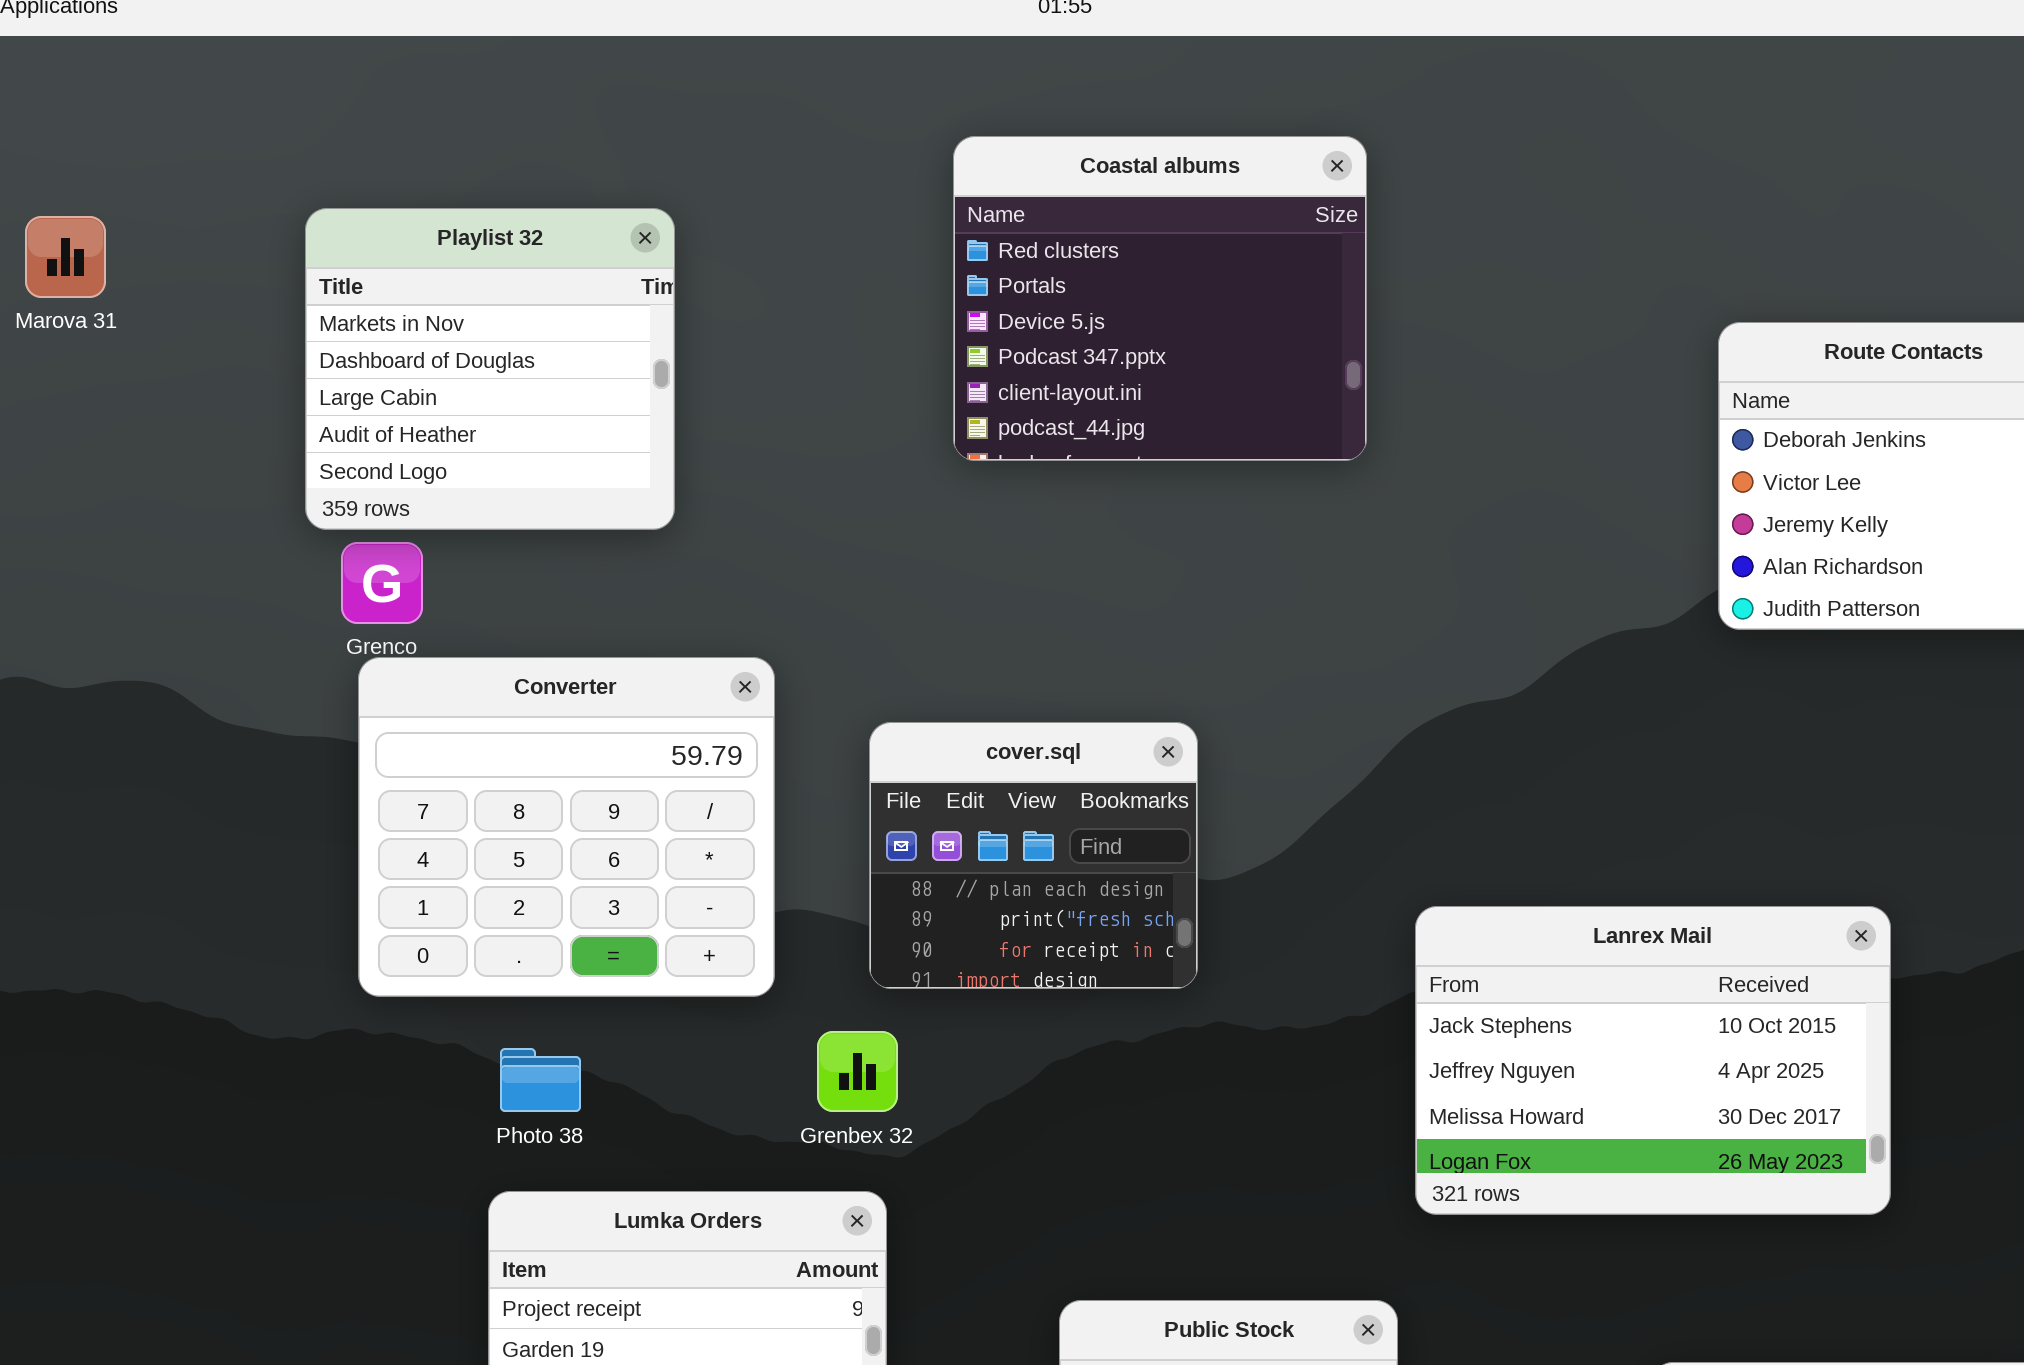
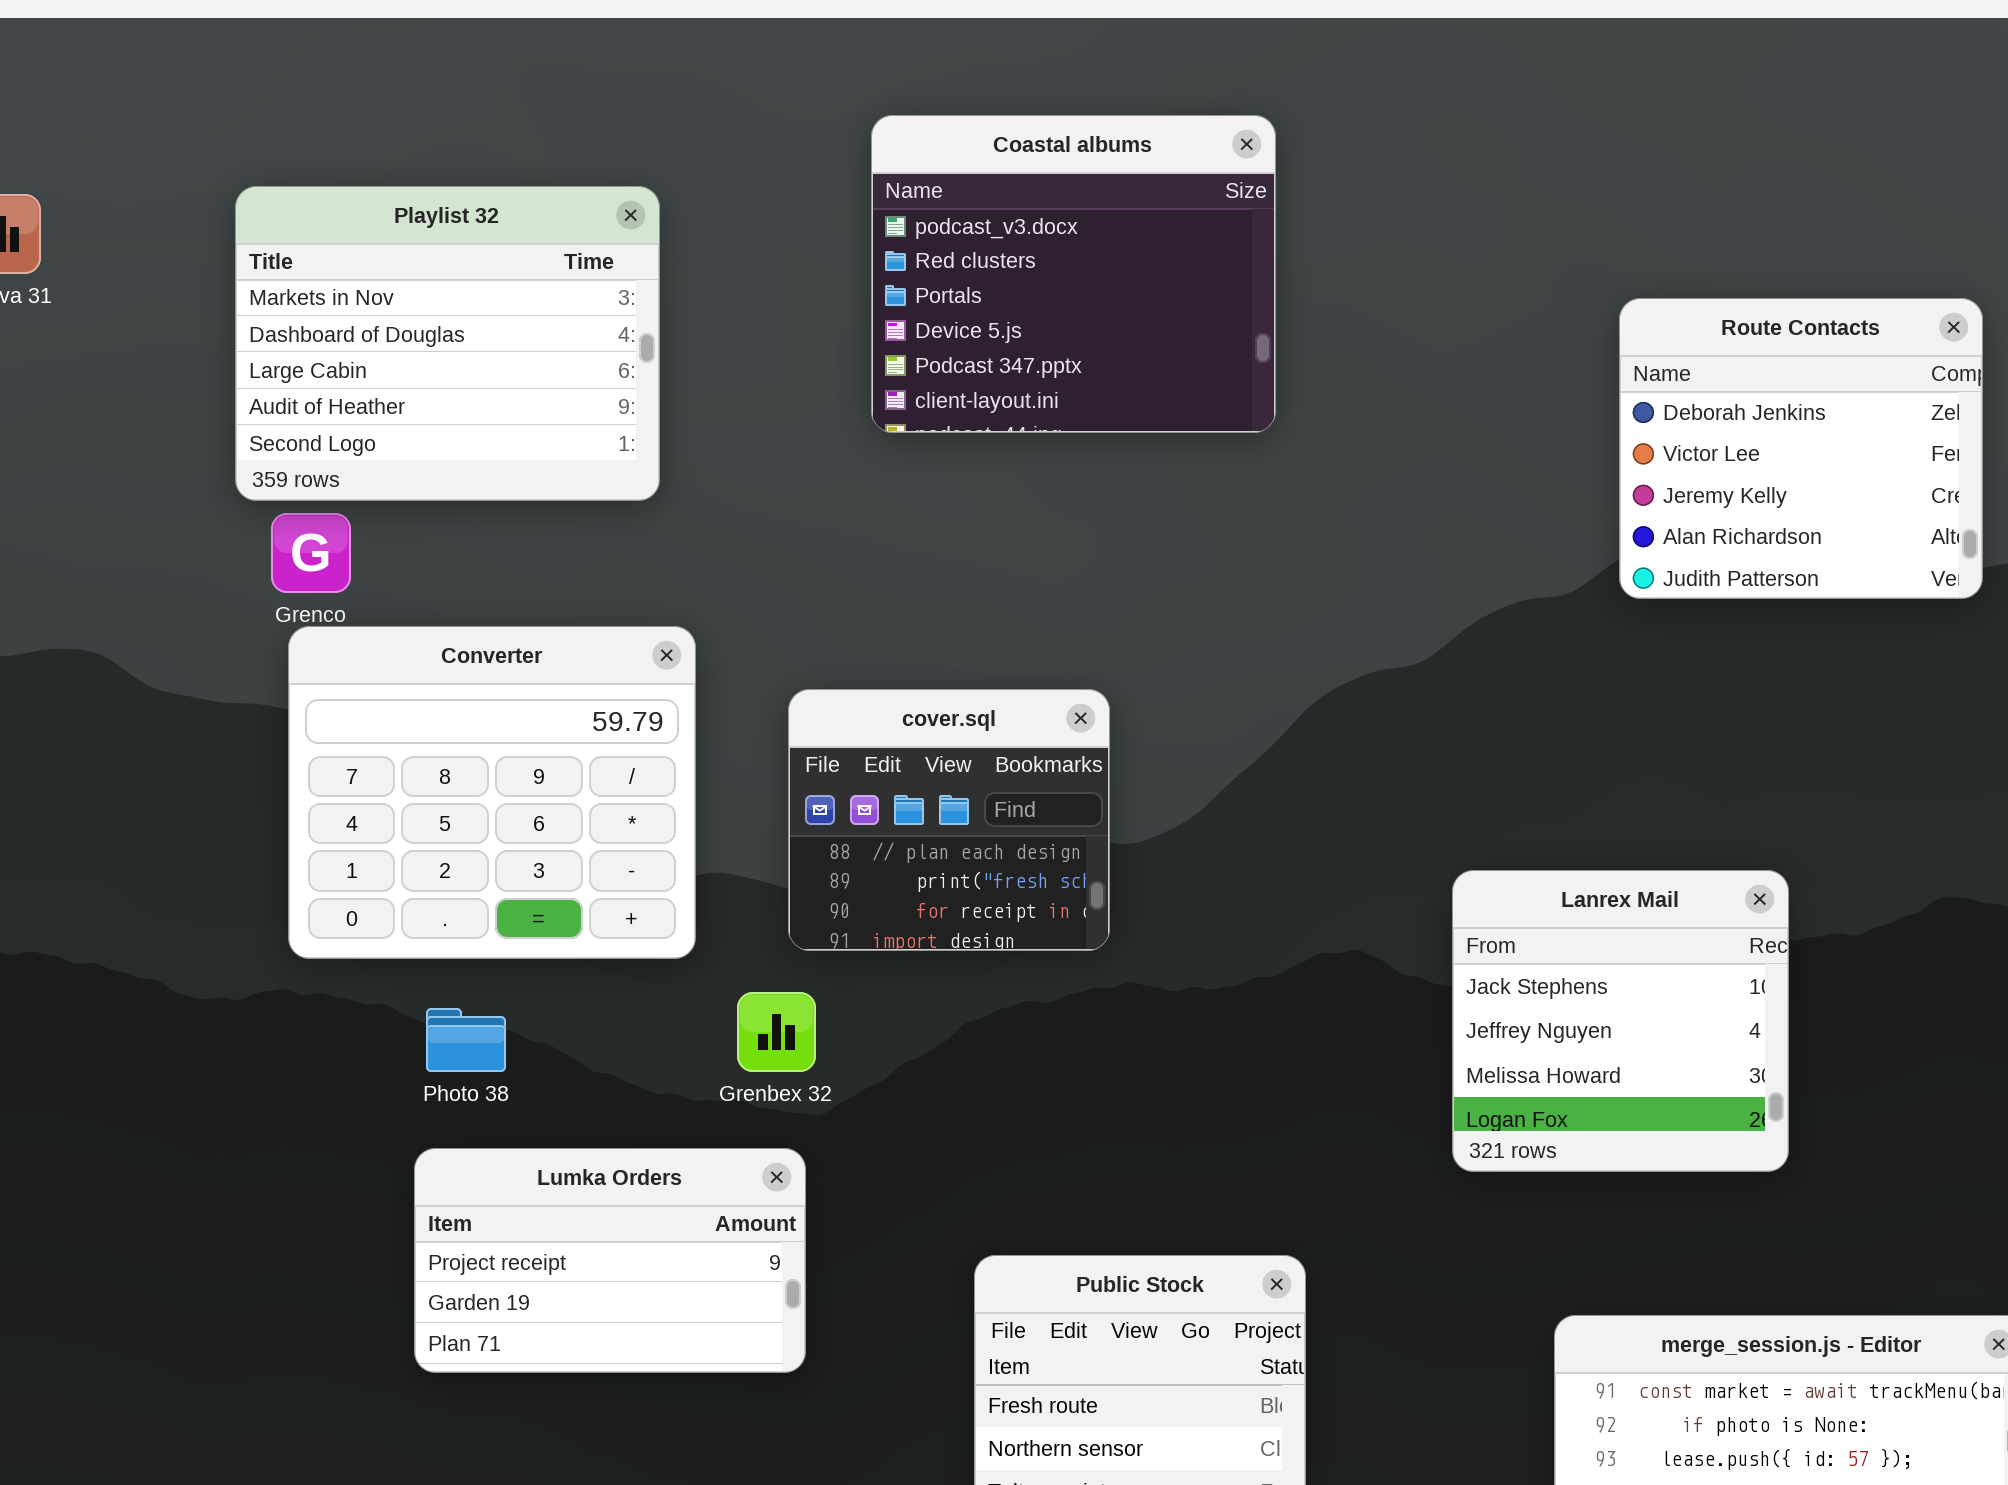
Coastal albums: [953,136,1367,461] -> [871,115,1276,433], scrolled up 1 row
Playlist 32: [305,208,675,530] -> [235,186,660,501], resized
Lanrex Mail: [1415,906,1891,1215] -> [1452,870,1789,1172], resized

